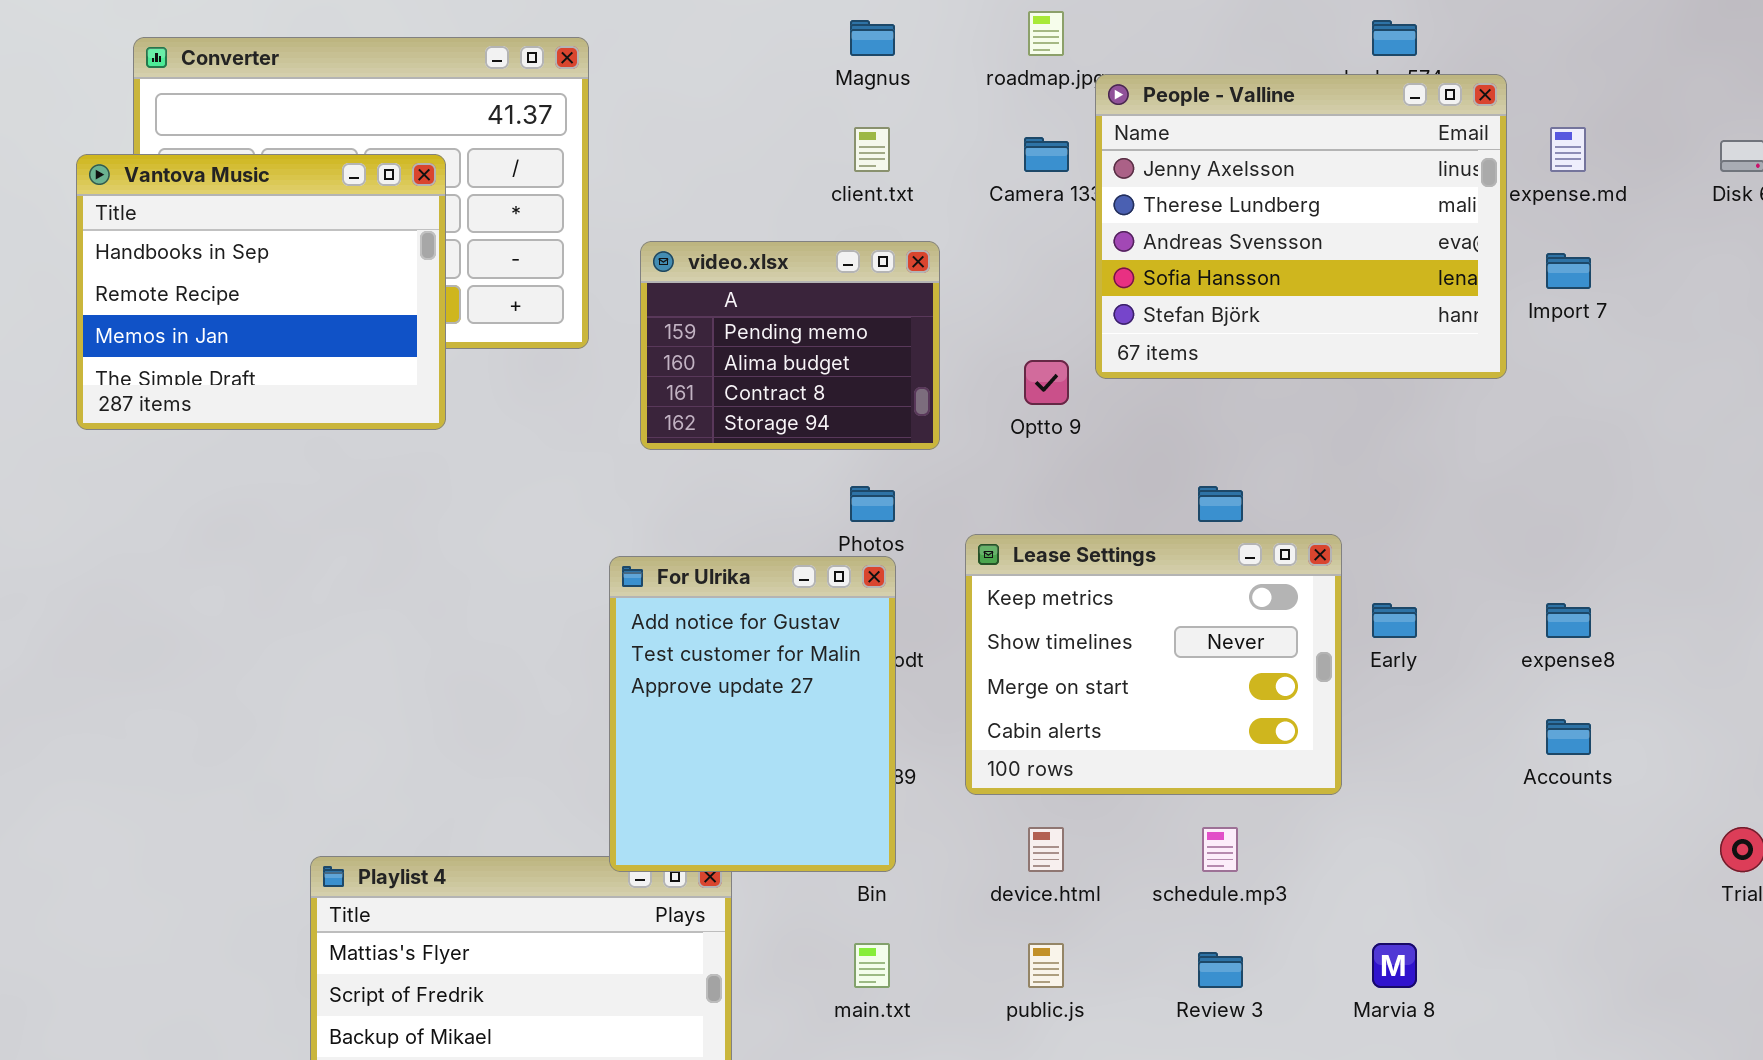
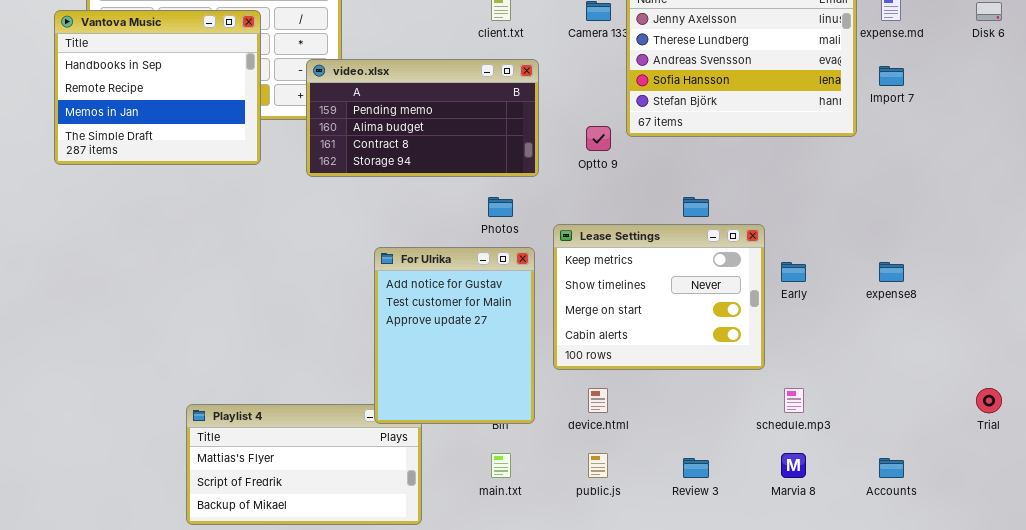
video.xlsx: [640,241,940,450] -> [306,59,539,177], resized
For Ulrika: [609,556,896,872] -> [374,247,535,424], moved
Accounts: [1546,719,1591,755] -> [879,458,904,478], moved
schedule.mp3: [1202,827,1238,872] -> [784,388,804,413], moved

